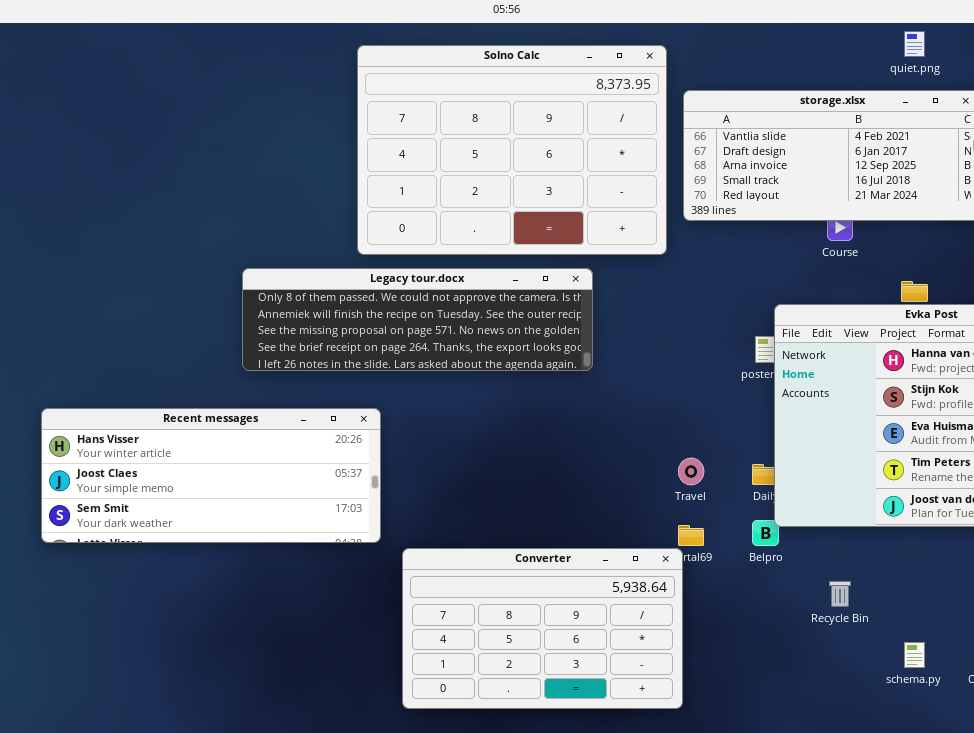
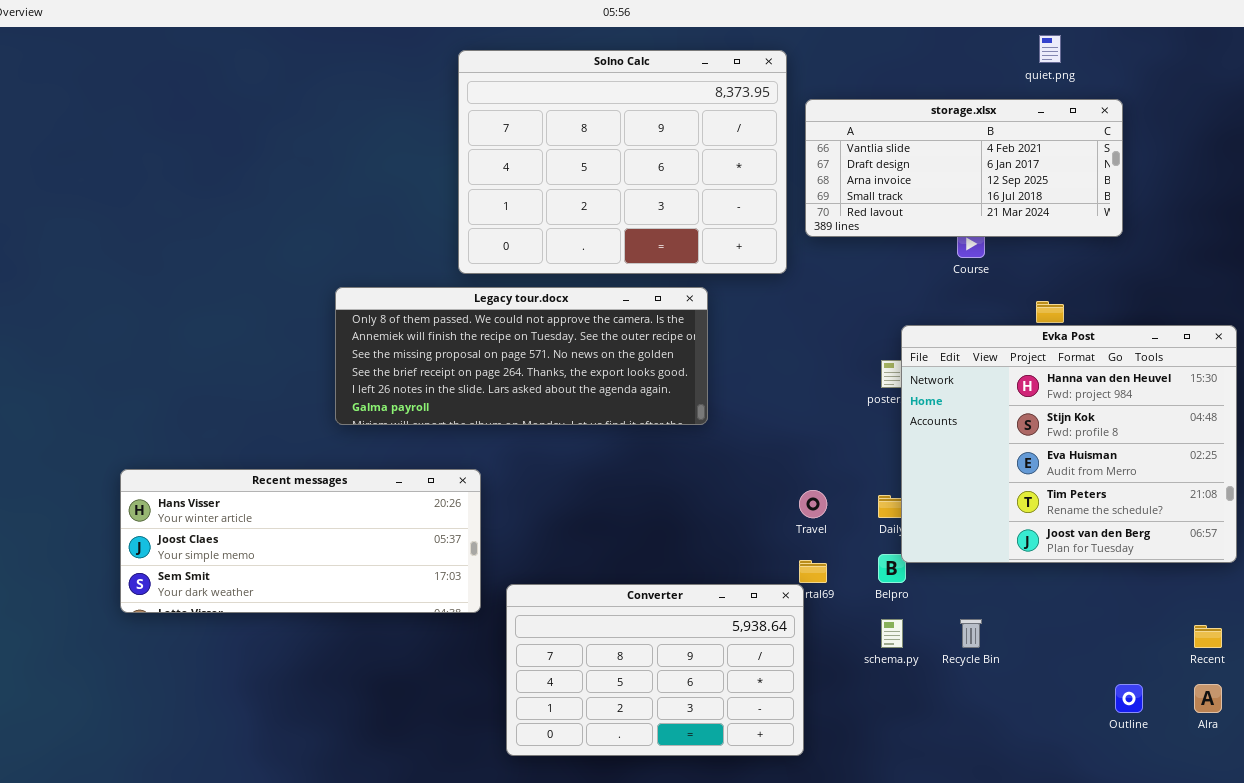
Legacy tour.docx: [242,268,593,371] -> [335,287,708,425], resized
Recent messages: [41,408,381,543] -> [120,469,481,613], moved
schema.py: [904,642,925,668] -> [881,619,903,648], moved

